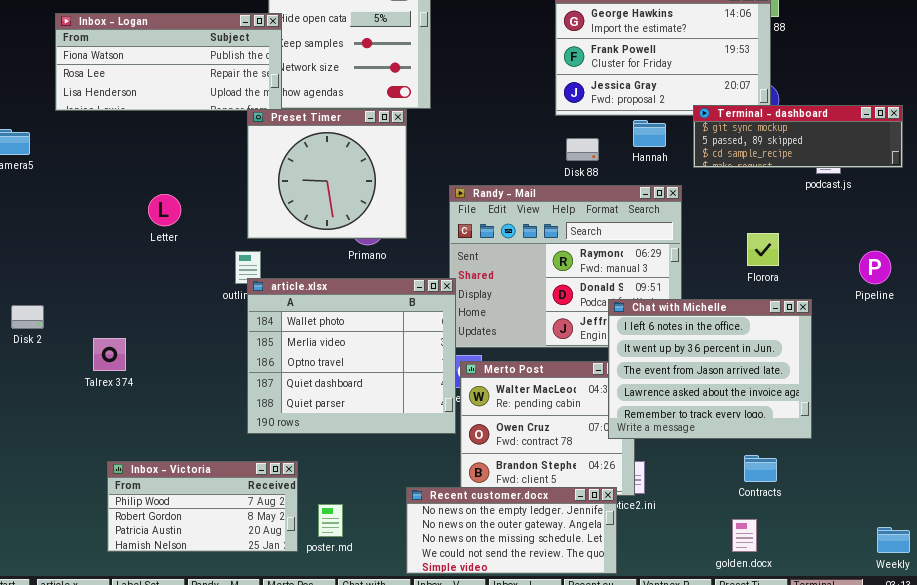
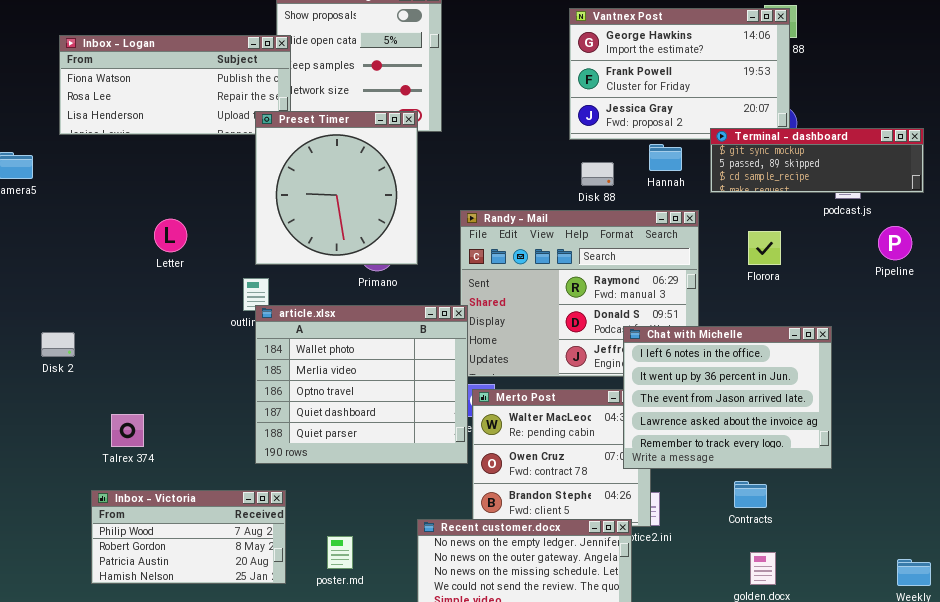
Preset Timer: [247,109,407,239] -> [255,111,418,265], resized
Florora: [747,233,779,266] -> [748,231,781,265], moved
Pipeline: [859,251,891,284] -> [878,226,912,260], moved
Disk 2: [11,305,44,329] -> [41,332,75,357], moved
Talrex 374: [93,338,126,371] -> [111,414,144,447], moved
Contracts: [744,455,777,482] -> [734,481,767,508], moved
Inbox - Victoria: [107,461,298,552] -> [91,490,286,584], moved

